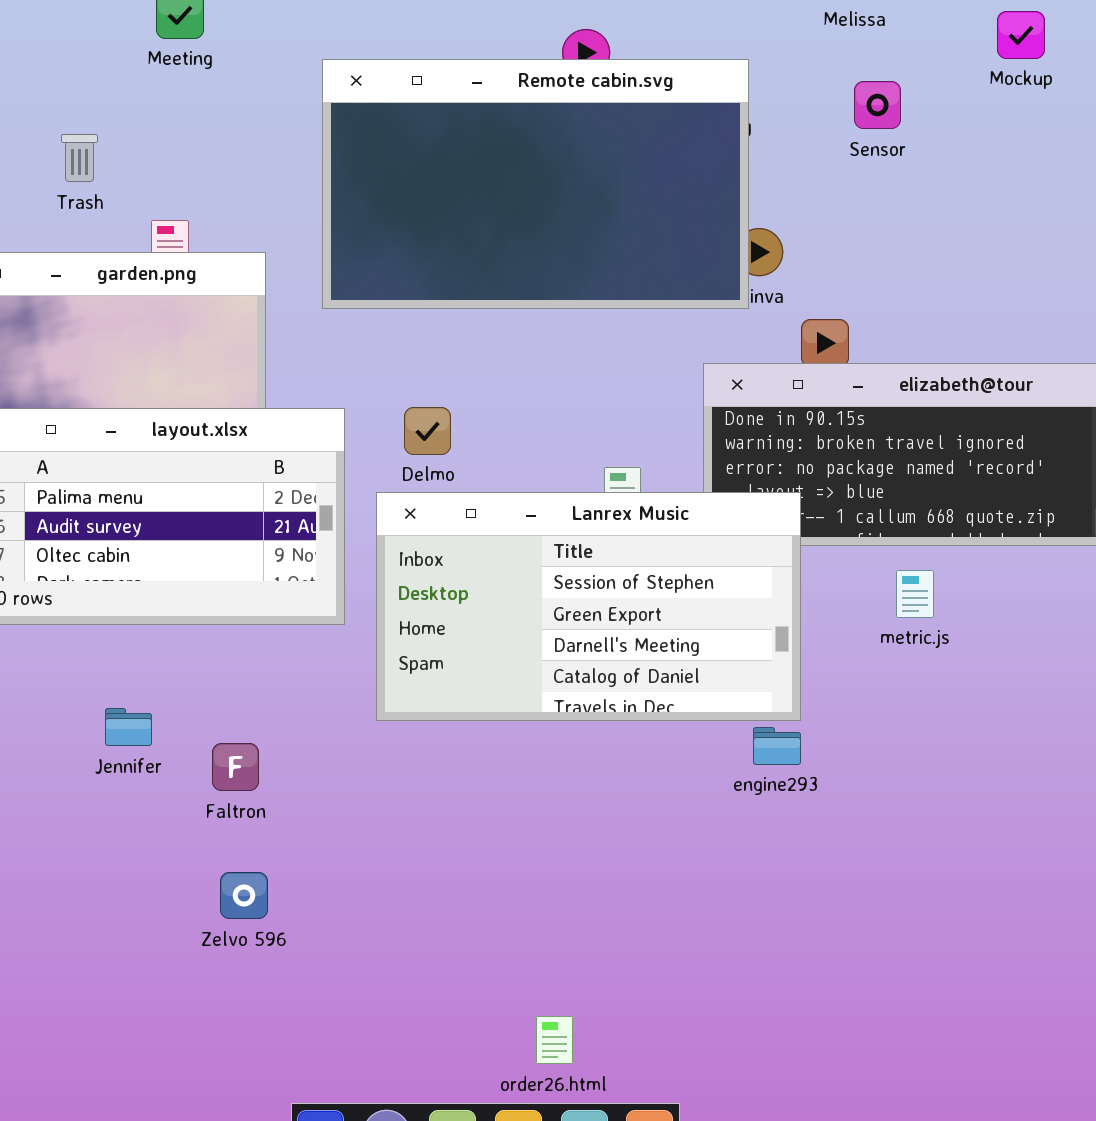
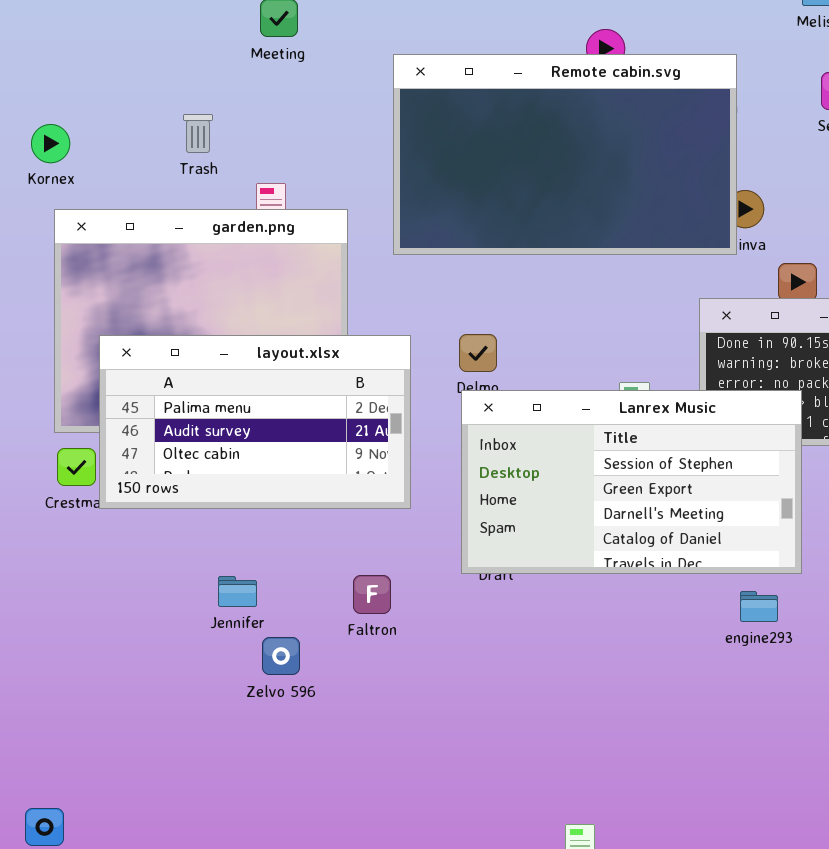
Lanrex Music: [376,492,801,721] -> [461,390,802,574], moved
Faltron: [212,743,259,791] -> [353,575,391,614], moved
Zelvo 596: [220,872,268,919] -> [262,637,300,675], moved

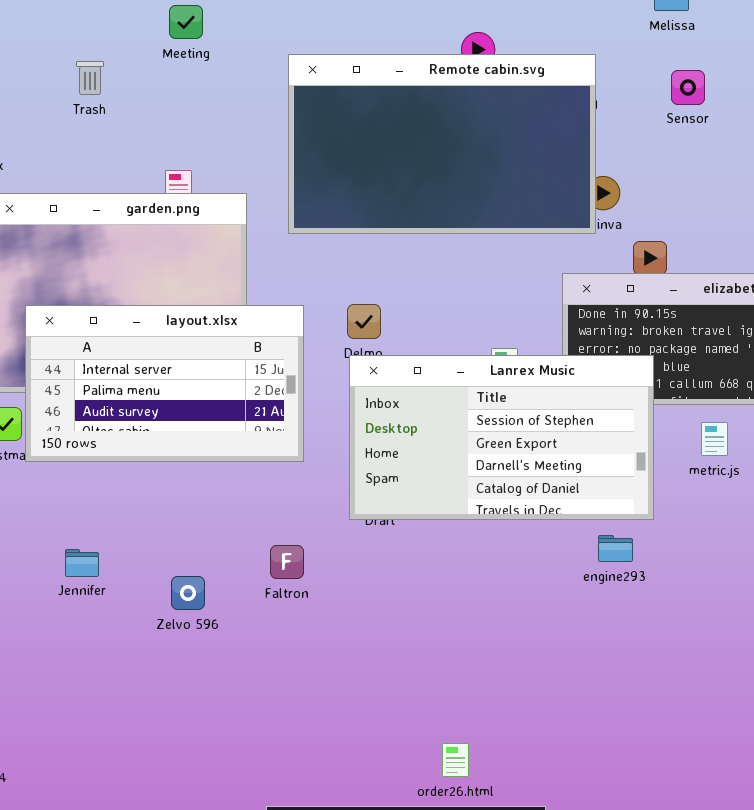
Trash: [183,114,213,153] -> [76,61,104,95], moved
layout.xlsx: [99,335,411,509] -> [25,305,304,462], scrolled up 1 row
Faltron: [353,575,391,614] -> [270,545,304,579], moved
Jennifer: [218,576,257,607] -> [65,549,99,577], moved

